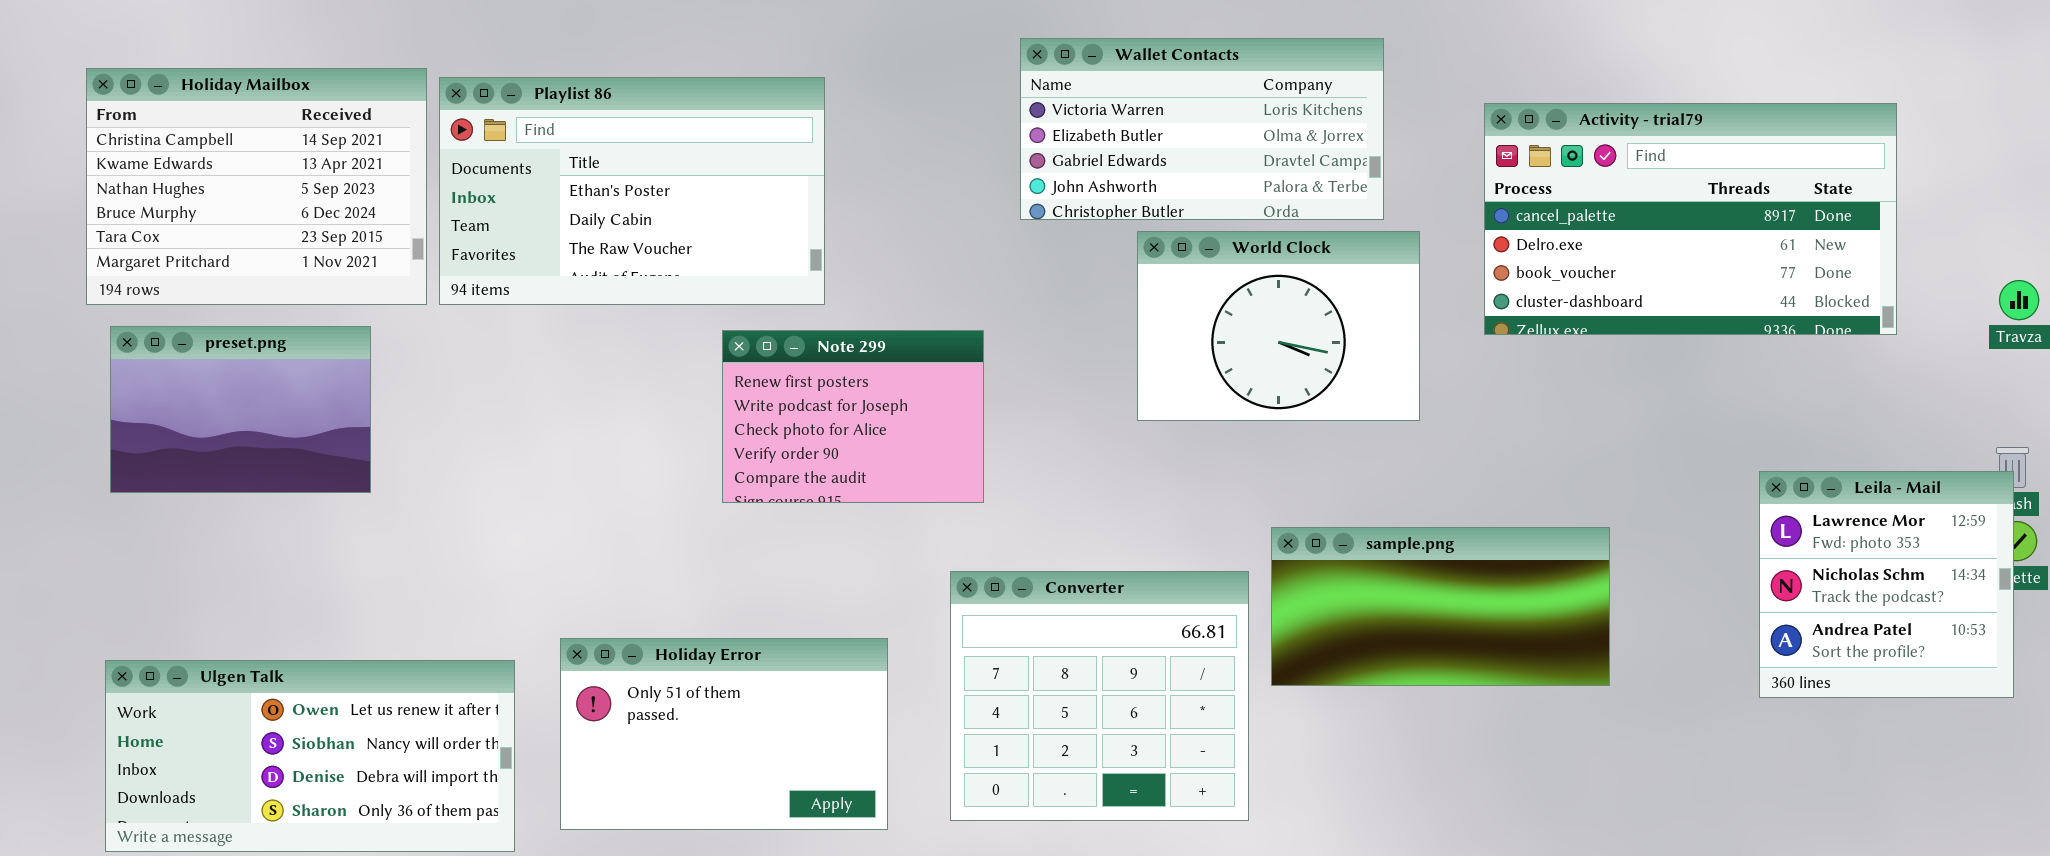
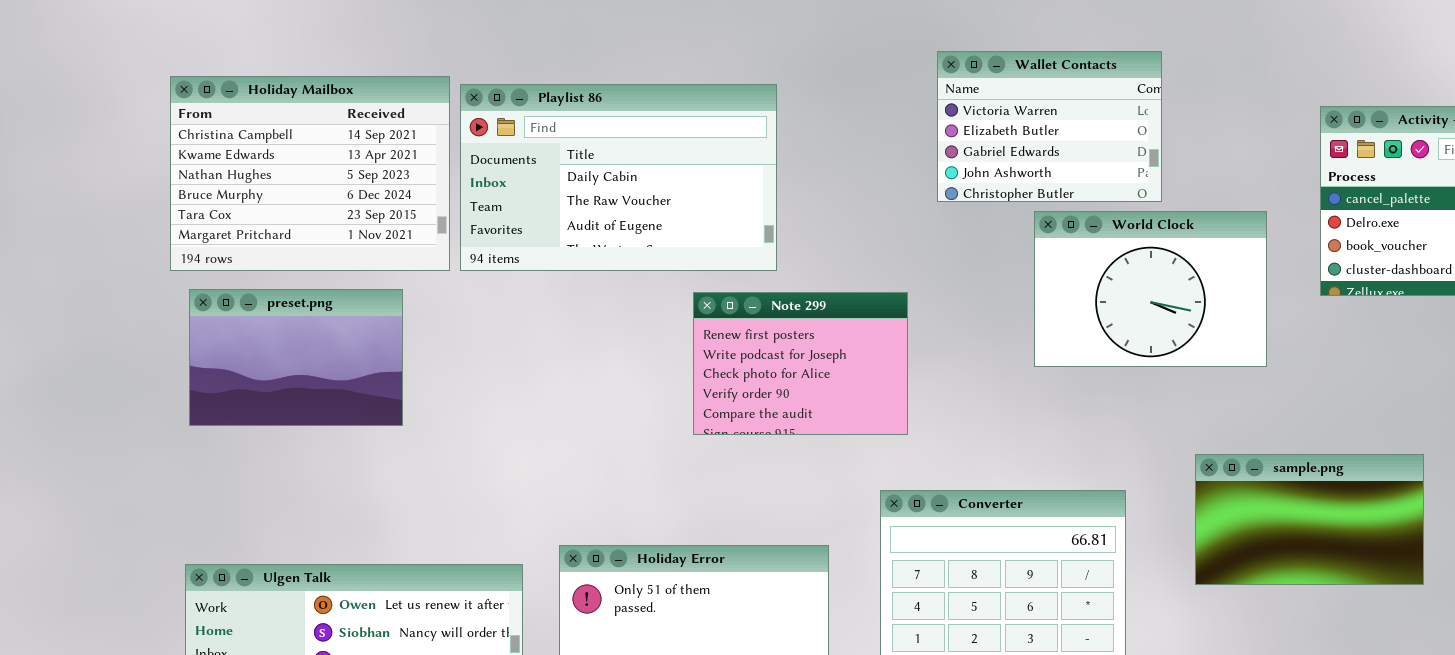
Wallet Contacts: [1020,38,1384,220] -> [937,51,1162,202], resized
Playlist 86: [439,77,825,305] -> [460,84,777,271], scrolled down 1 row
sample.png: [1271,527,1610,686] -> [1195,454,1424,585], resized

